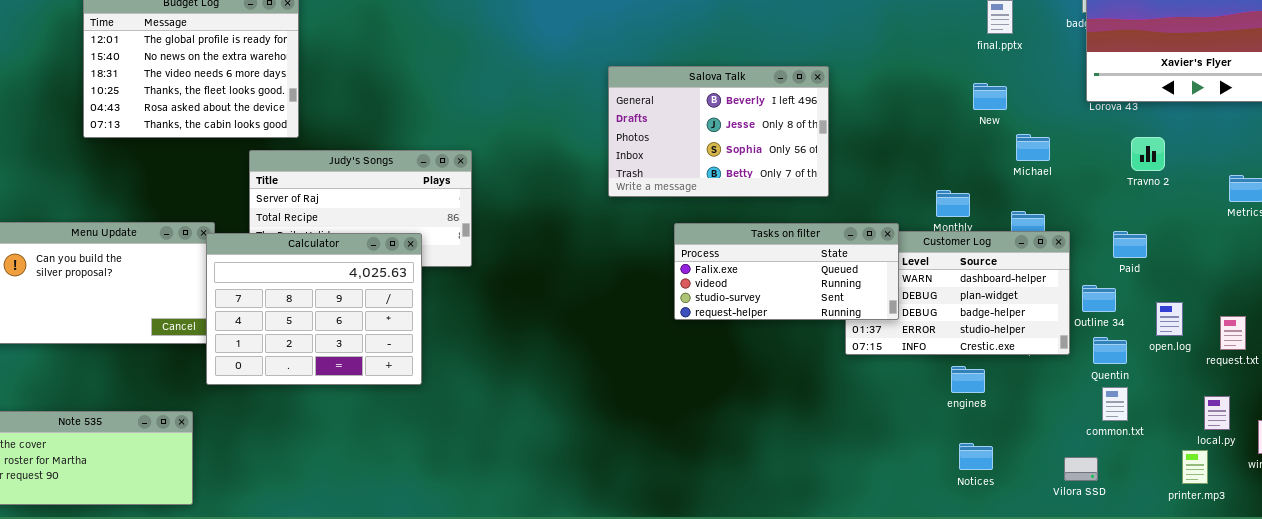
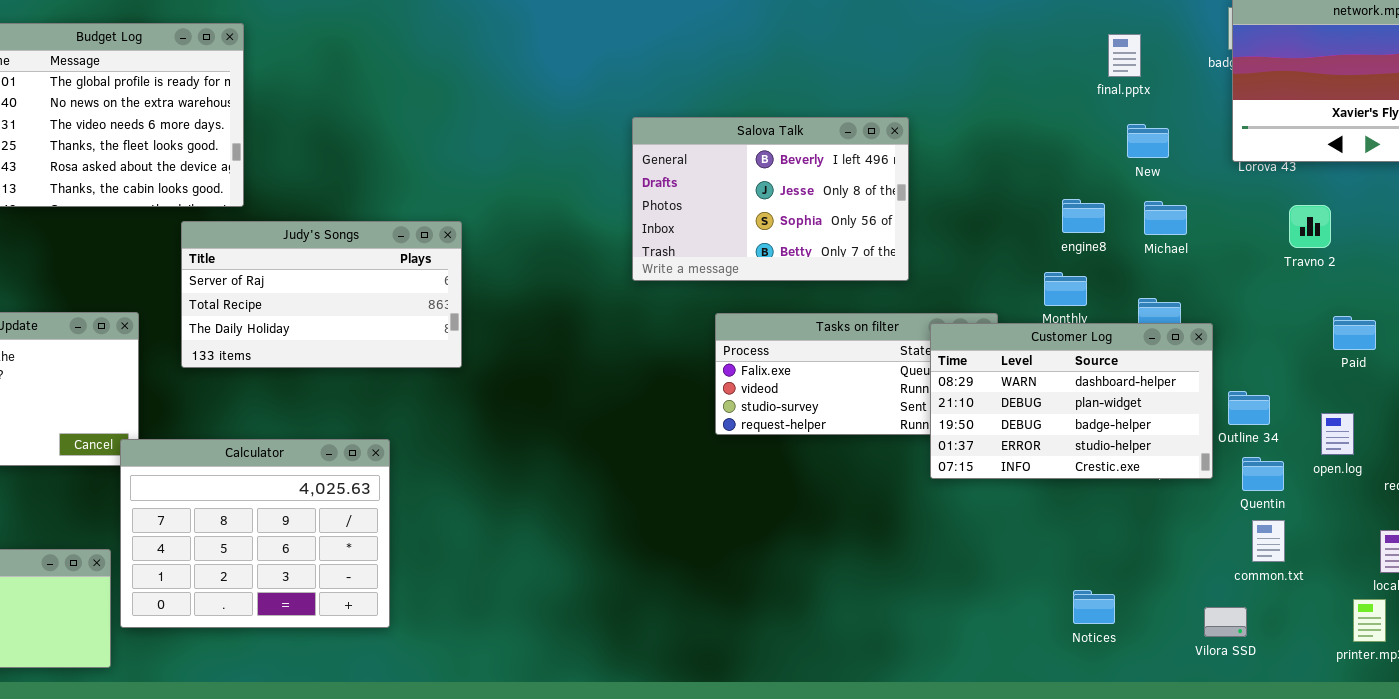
New: [973,83,1007,110] -> [1127,124,1169,158], moved
Customer Log: [845,231,1070,355] -> [930,323,1213,479], raised
Paid: [1113,231,1147,258] -> [1333,316,1376,350], moved
Calculator: [206,233,422,385] -> [120,439,390,628], moved
engine8: [951,366,985,393] -> [1062,199,1105,233], moved

